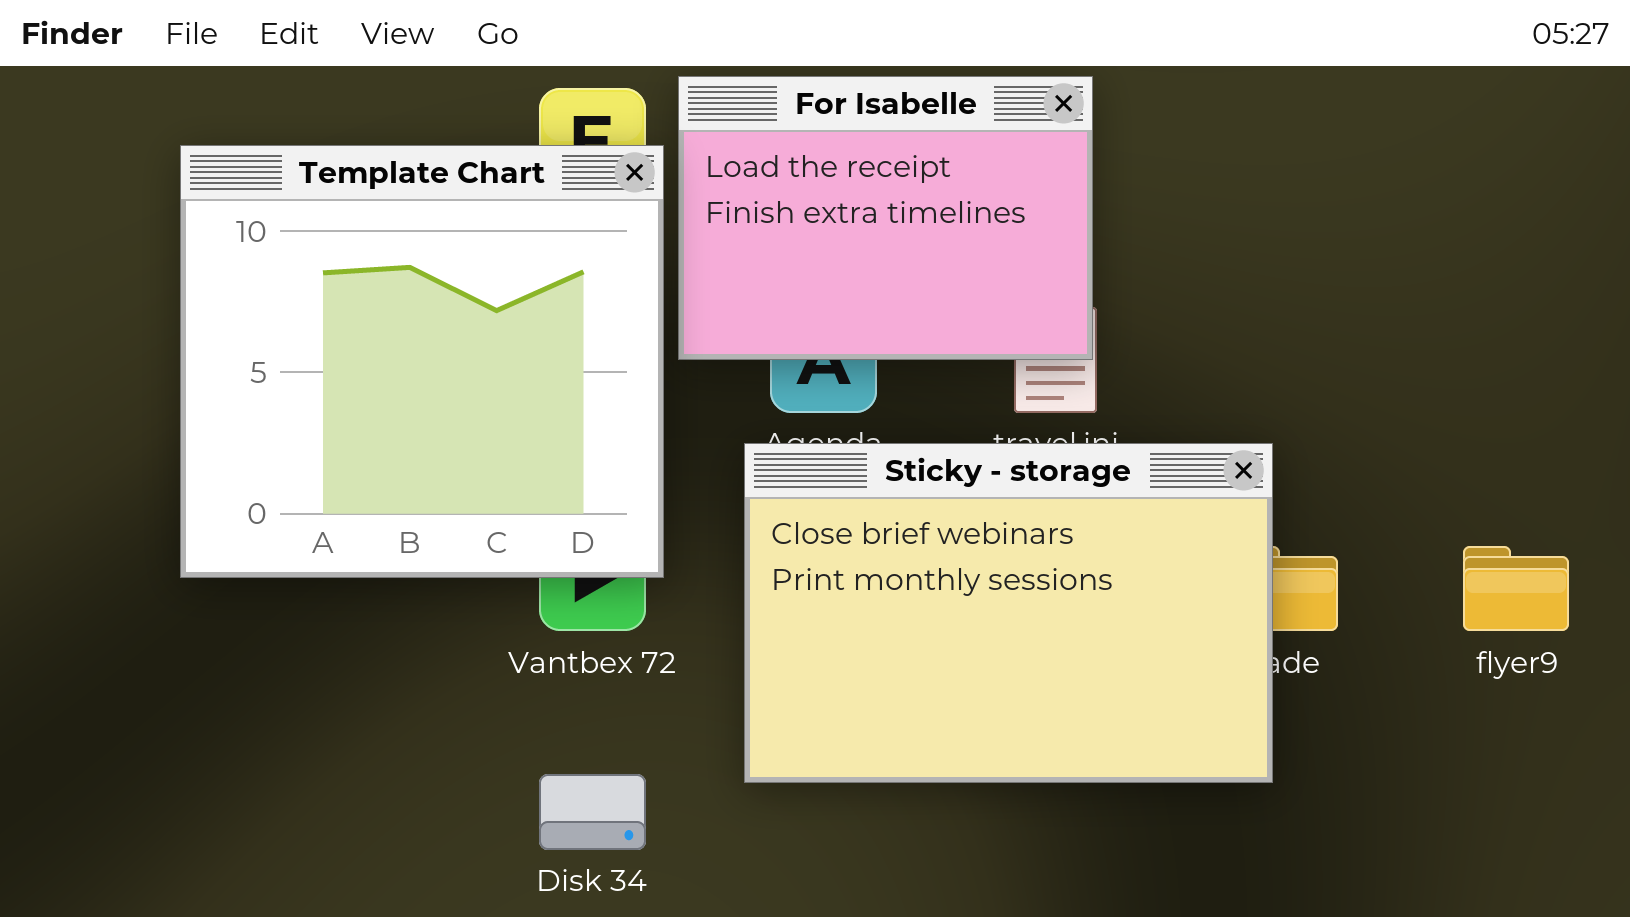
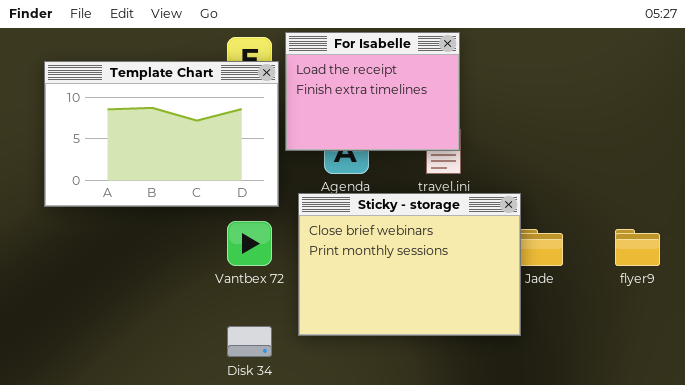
Template Chart: [180,145,664,578] -> [44,61,279,207], resized
Sticky - storage: [744,443,1273,783] -> [298,193,521,336], moved

